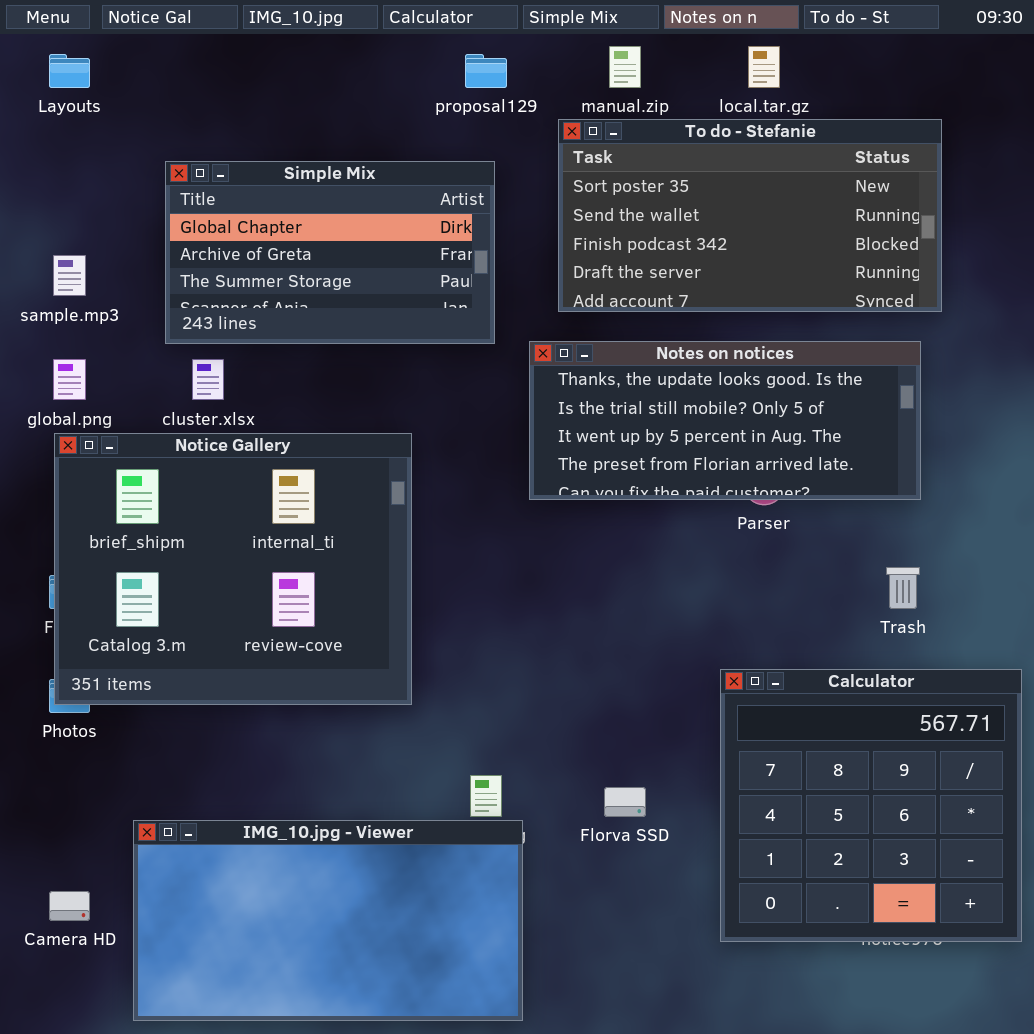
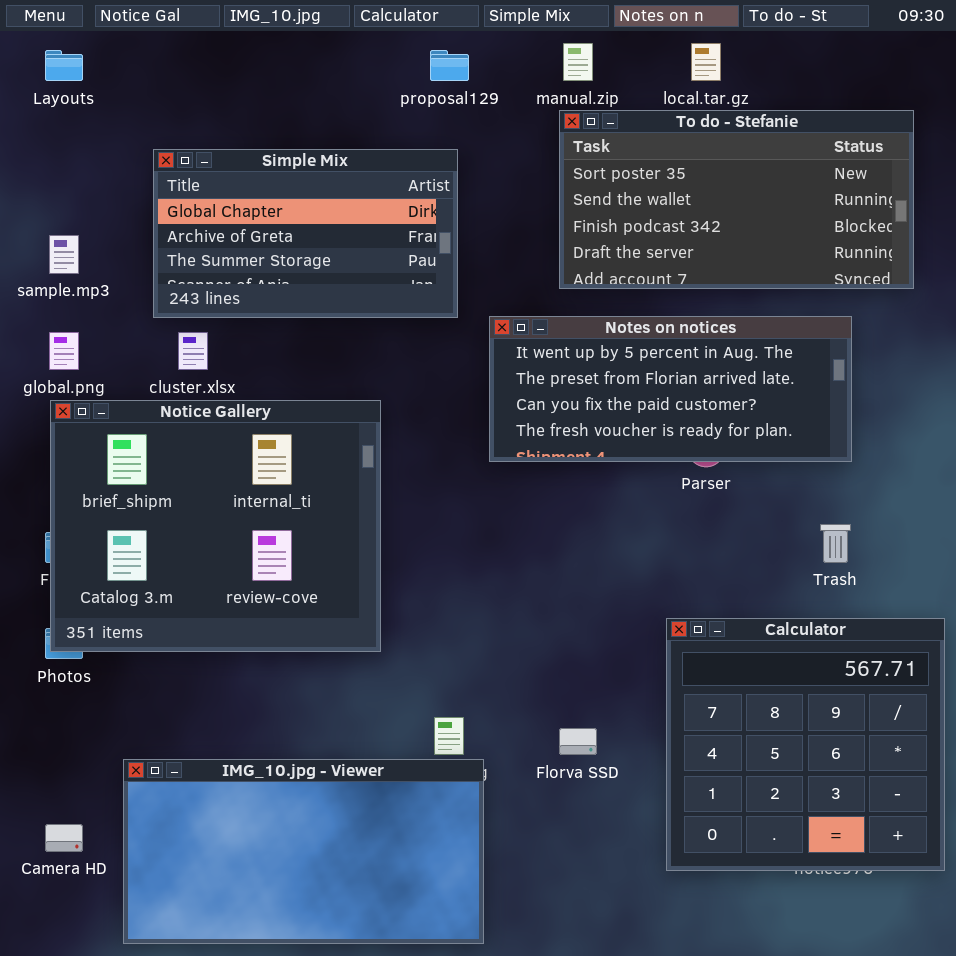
To do - Stefanie: [558,119,942,312] -> [559,110,914,289], moved
Notes on notices: [529,341,921,500] -> [489,316,852,462], scrolled down 2 rows

